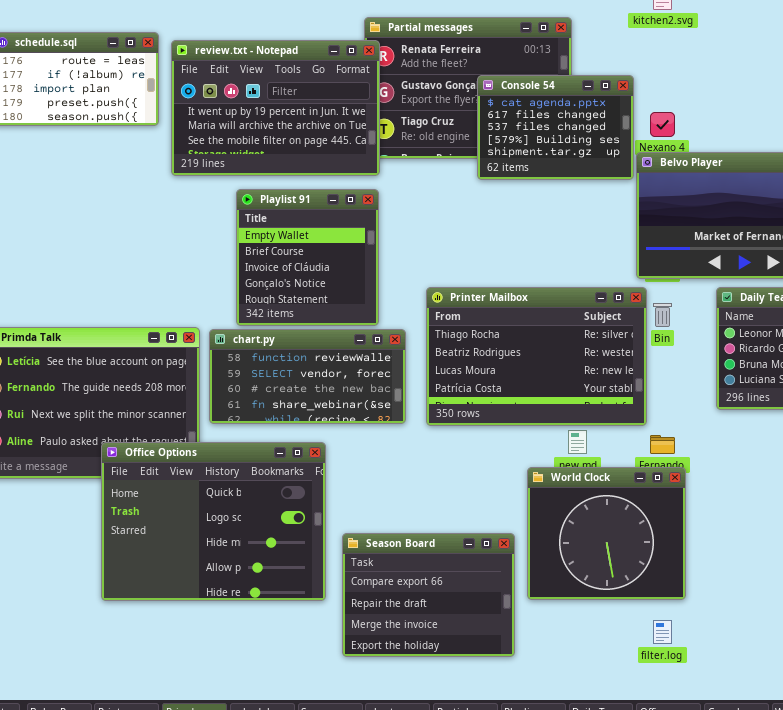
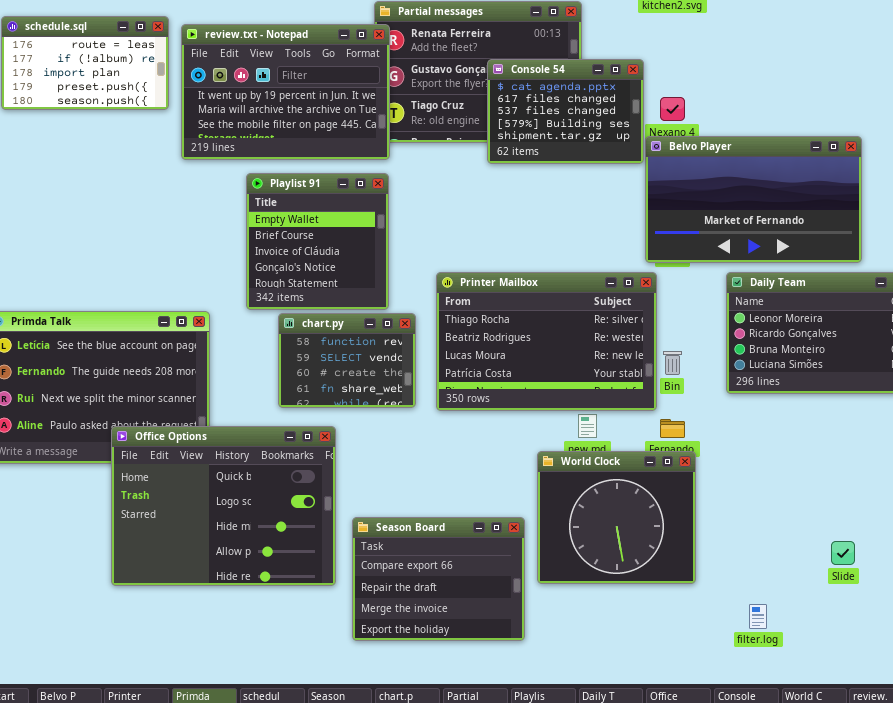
Bin: [653,303,672,327] -> [663,351,682,375], moved
chart.py: [209,329,406,424] -> [278,313,416,408], resized
filter.log: [653,620,672,644] -> [749,604,767,629], moved

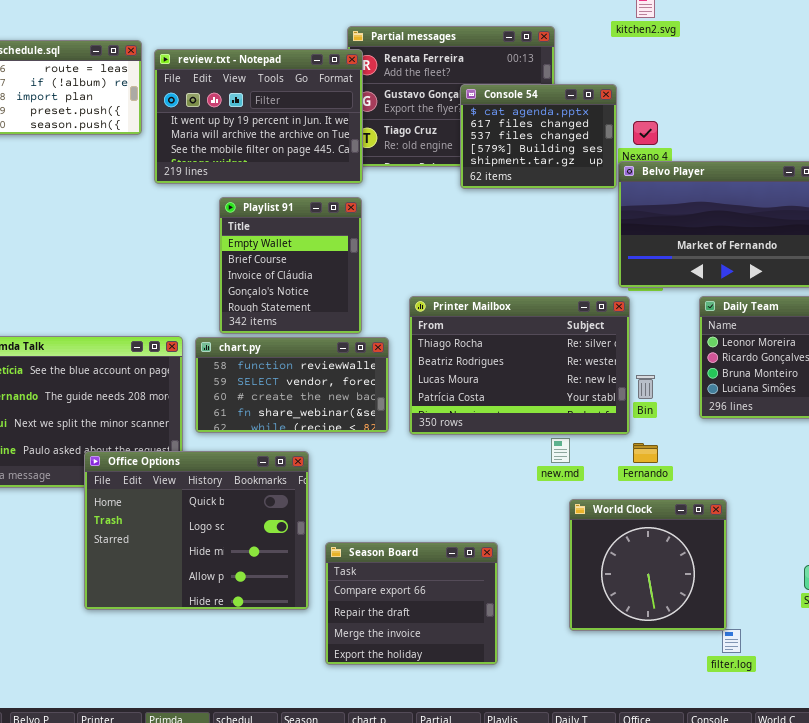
chart.py: [278,313,416,408] -> [195,337,389,433], resized
World Clock: [537,451,696,584] -> [569,499,727,631], moved

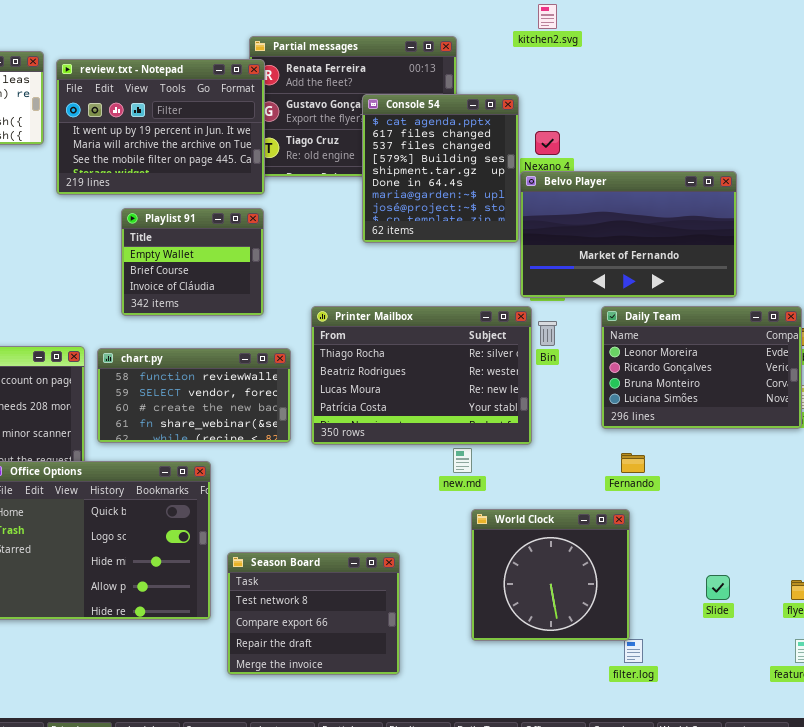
Console 54: [460,84,617,189] -> [362,94,519,243], resized
Playlist 91: [219,197,362,334] -> [121,208,264,316], resized
Bin: [636,375,655,399] -> [538,321,557,346], moved
Fernando: [633,443,658,463] -> [621,453,645,473], moved
Season Board: [325,542,498,665] -> [227,552,400,675], scrolled up 1 row

